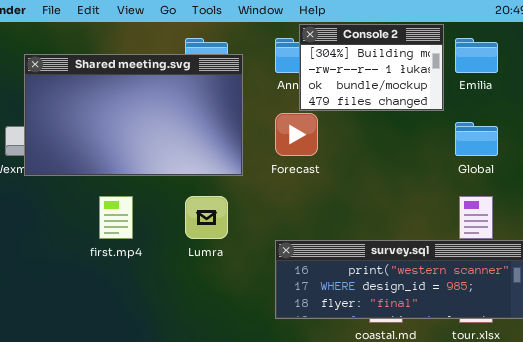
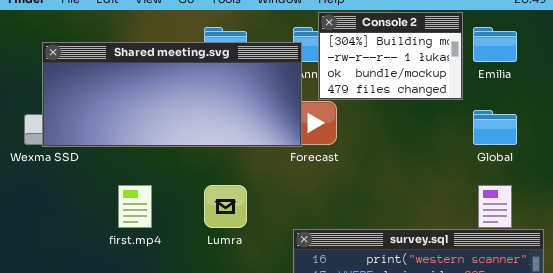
Shared meeting.svg: [24,54,243,176] -> [42,42,302,147], resized

